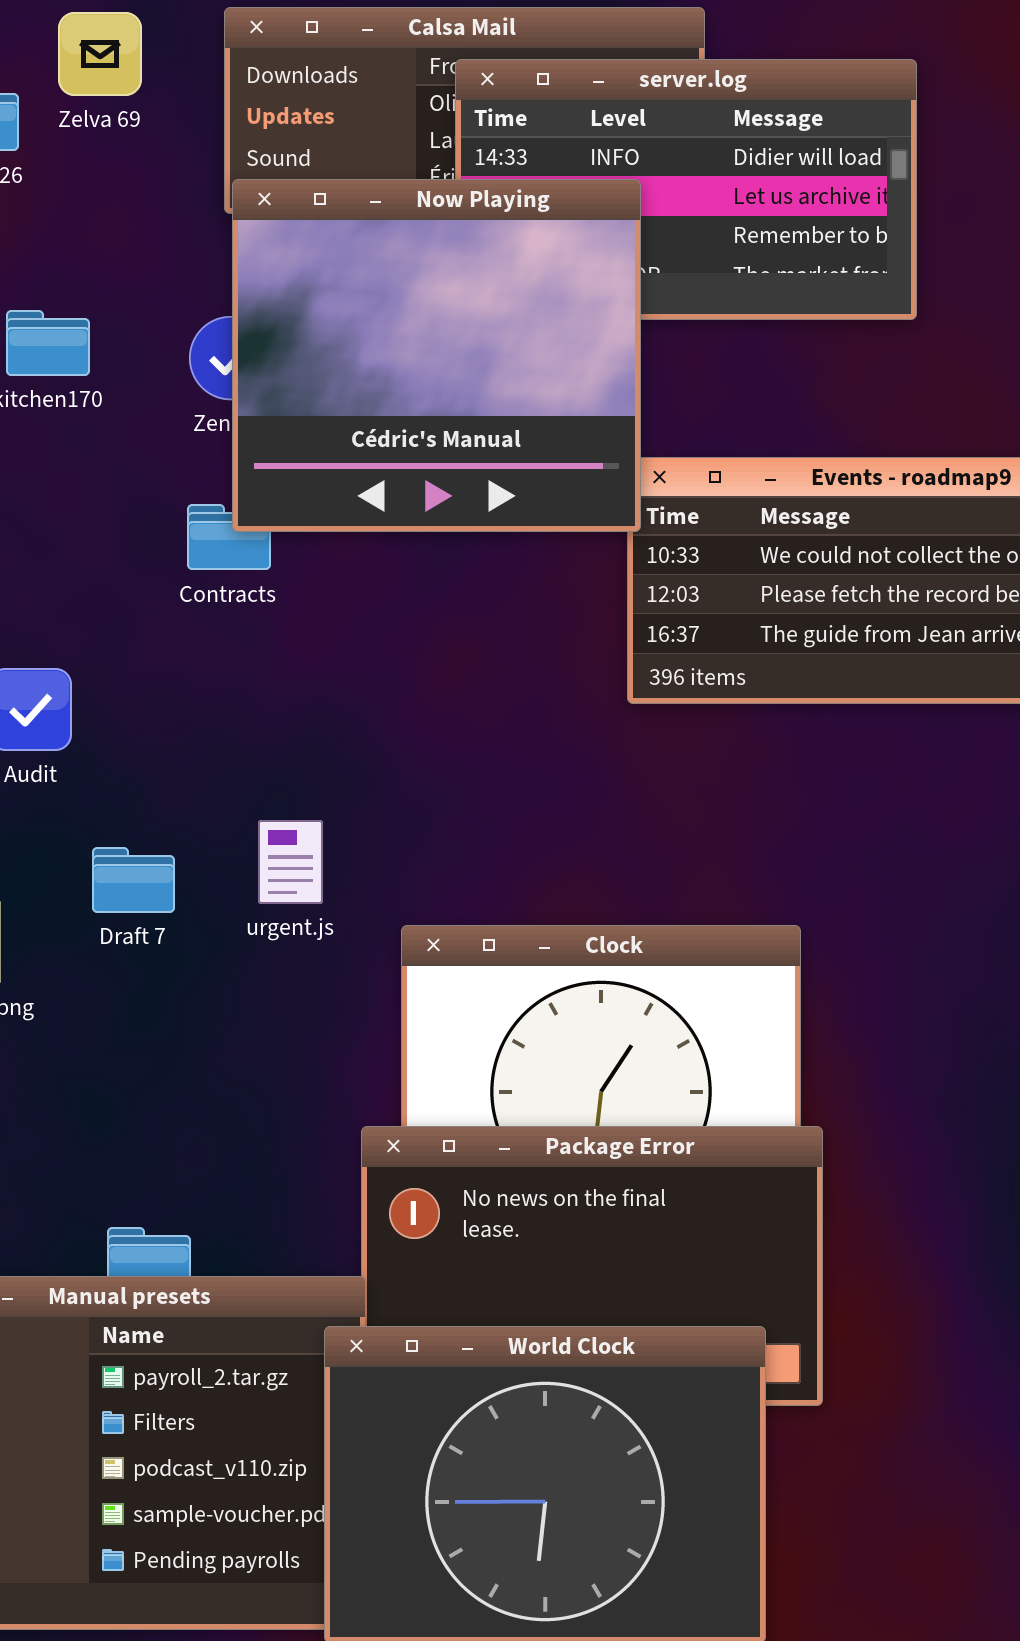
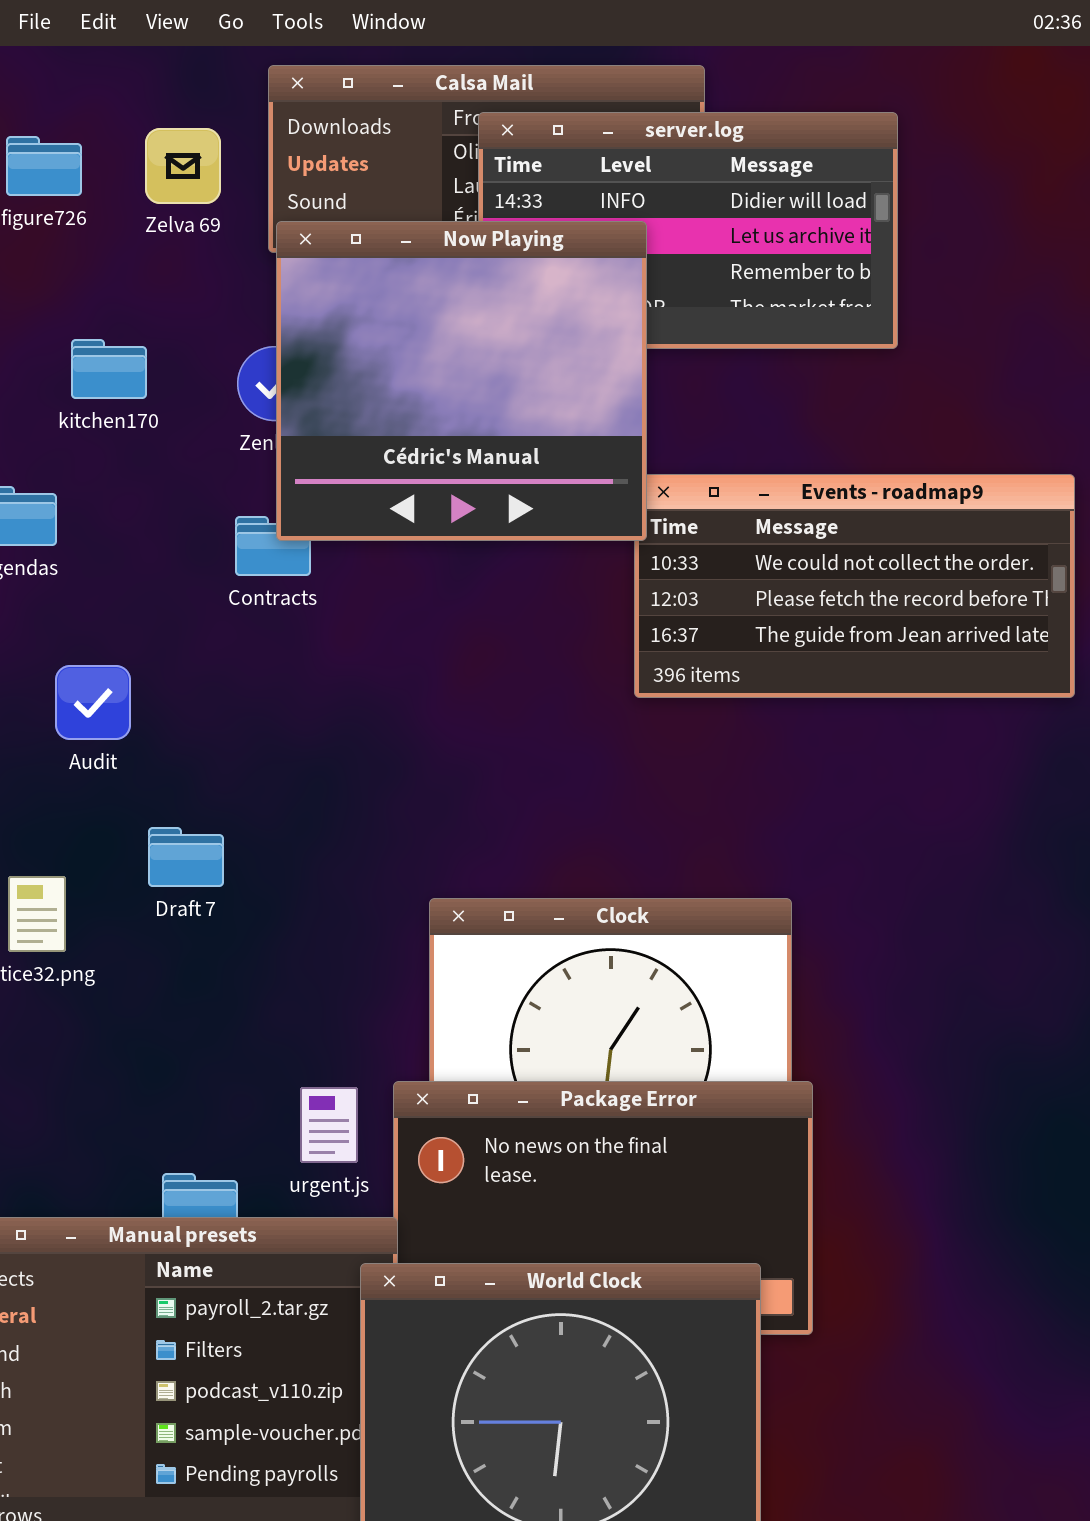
Zelva 69: [58,12,142,96] -> [145,128,221,204], moved
urgent.js: [258,820,323,904] -> [300,1087,358,1163], moved

